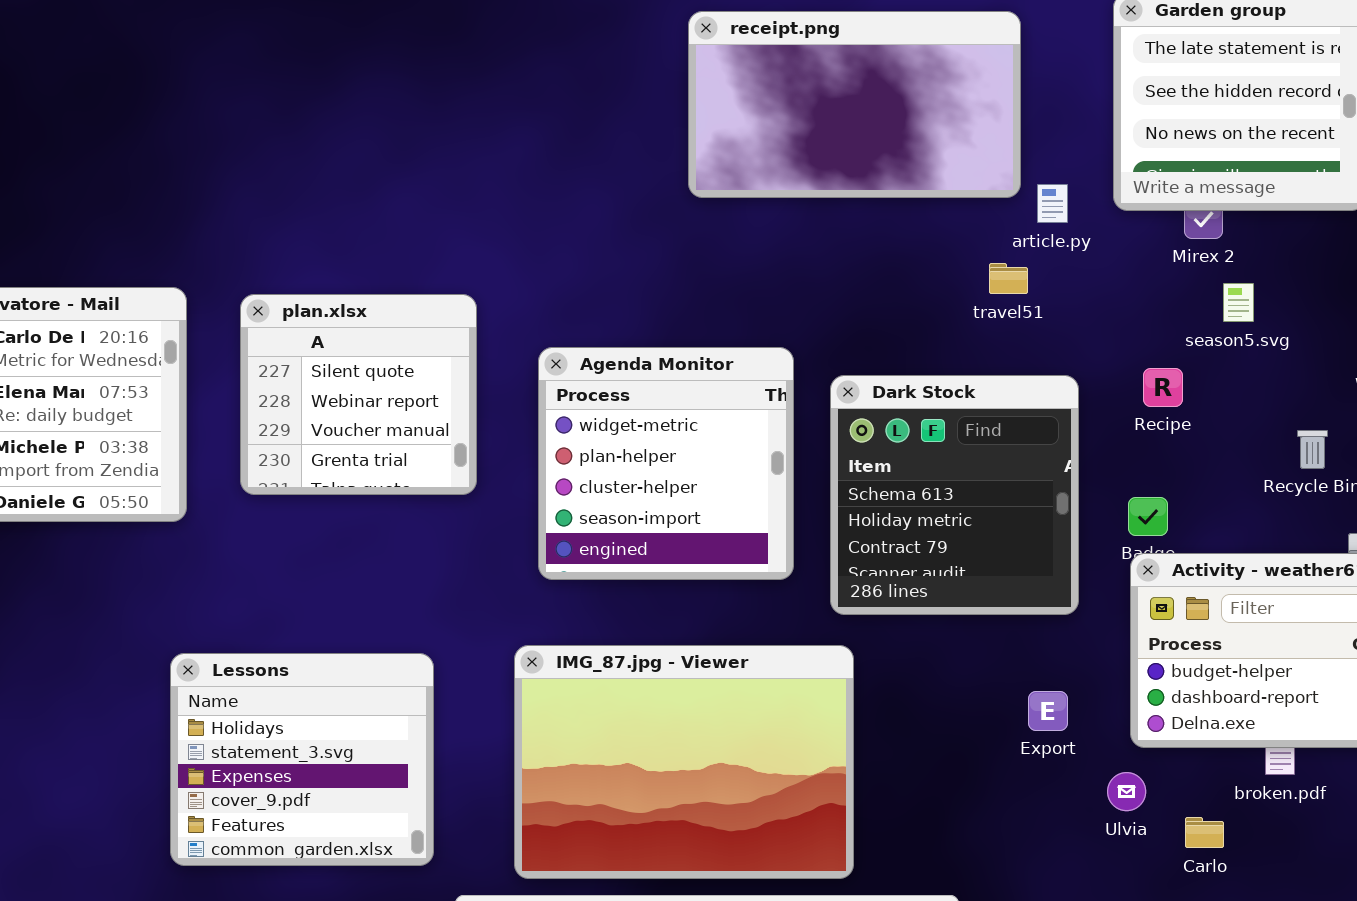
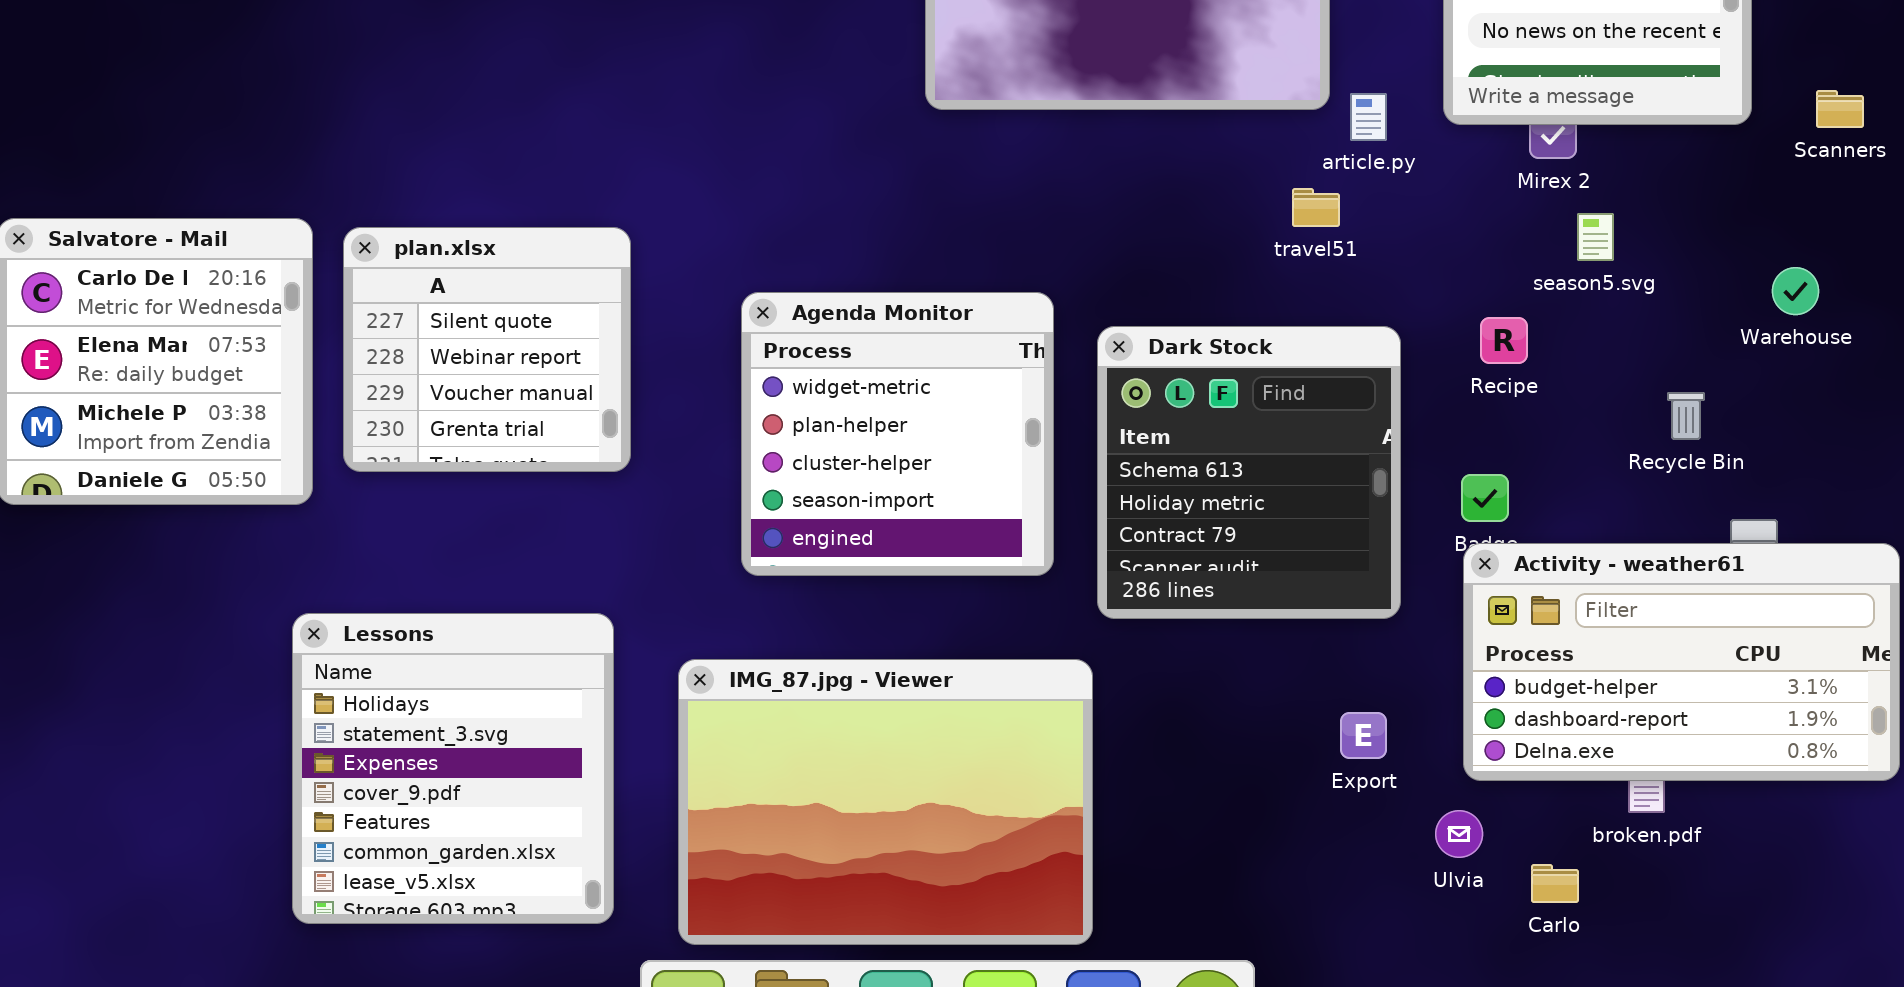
plan.xlsx: [240,294,477,495] -> [343,227,631,472], moved
IMG_87.jpg - Viewer: [514,645,854,879] -> [678,659,1093,945], moved
Lessons: [170,653,434,866] -> [292,613,614,924], resized

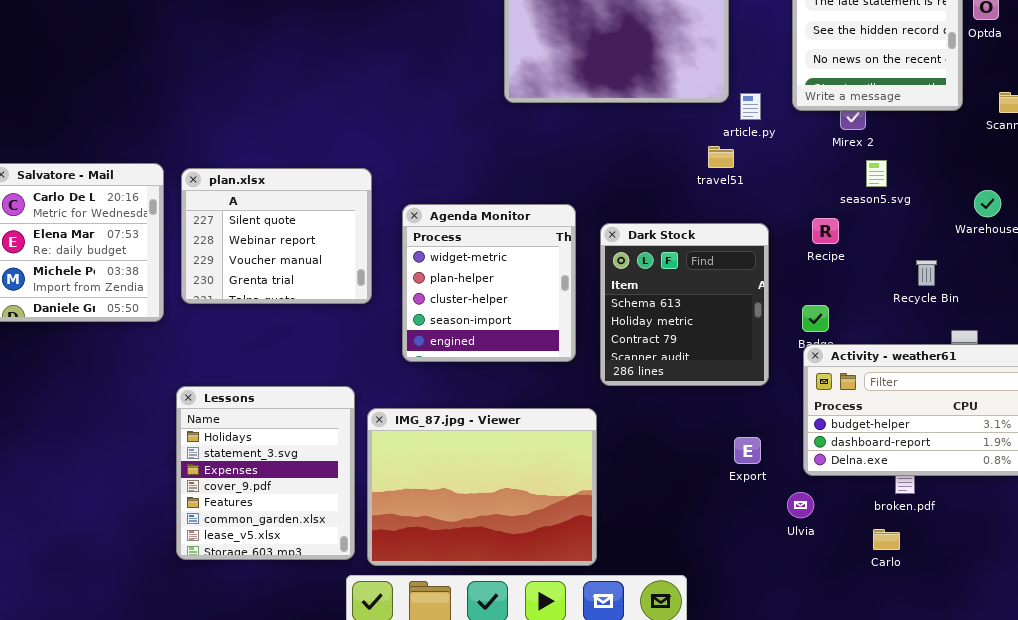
plan.xlsx: [343,227,631,472] -> [181,168,372,304], resized
Lessons: [292,613,614,924] -> [176,386,355,560], moved
Carlo: [1531,864,1579,903] -> [873,529,900,550], moved

